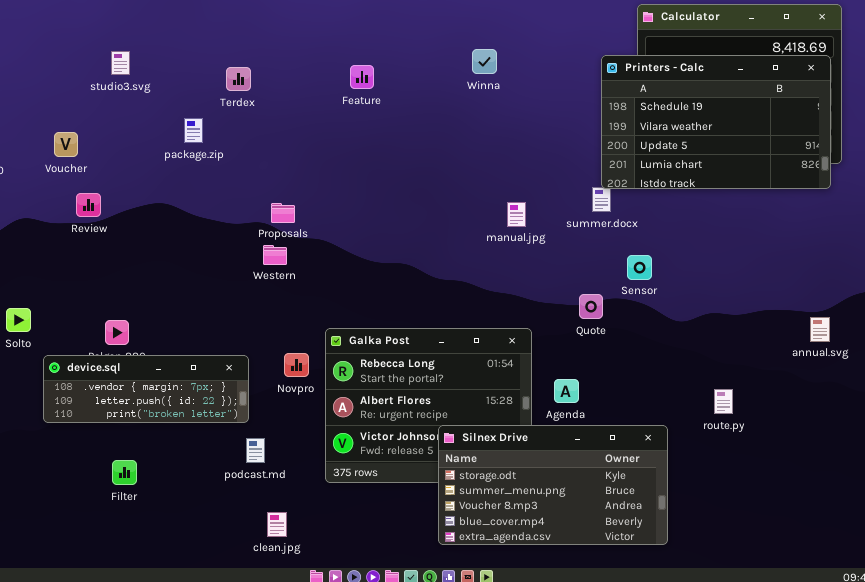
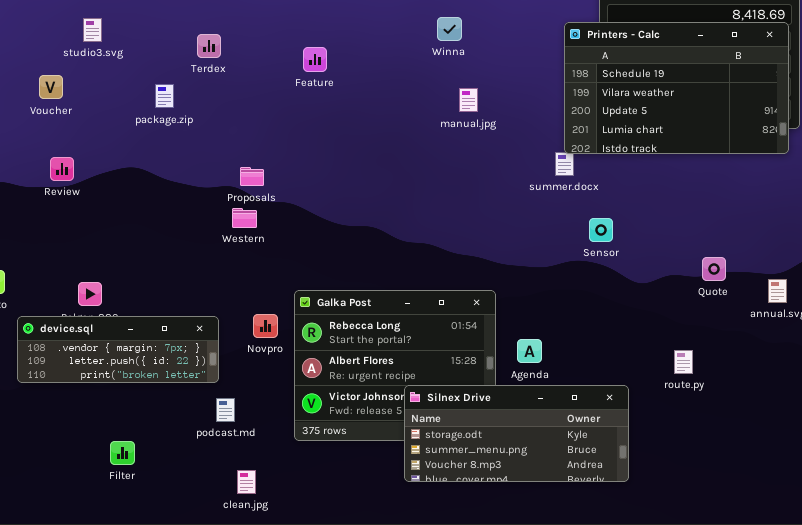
Feature: [350,65,374,89] -> [303,47,327,72], moved
Voucher: [54,132,78,157] -> [39,75,63,99], moved
manual.jpg: [507,202,526,227] -> [459,88,478,112], moved
Quote: [579,294,603,319] -> [702,257,726,281], moved
Silnex Drive: [438,425,668,545] -> [404,385,629,482], resized
Filter: [112,460,137,485] -> [110,441,135,465], moved

